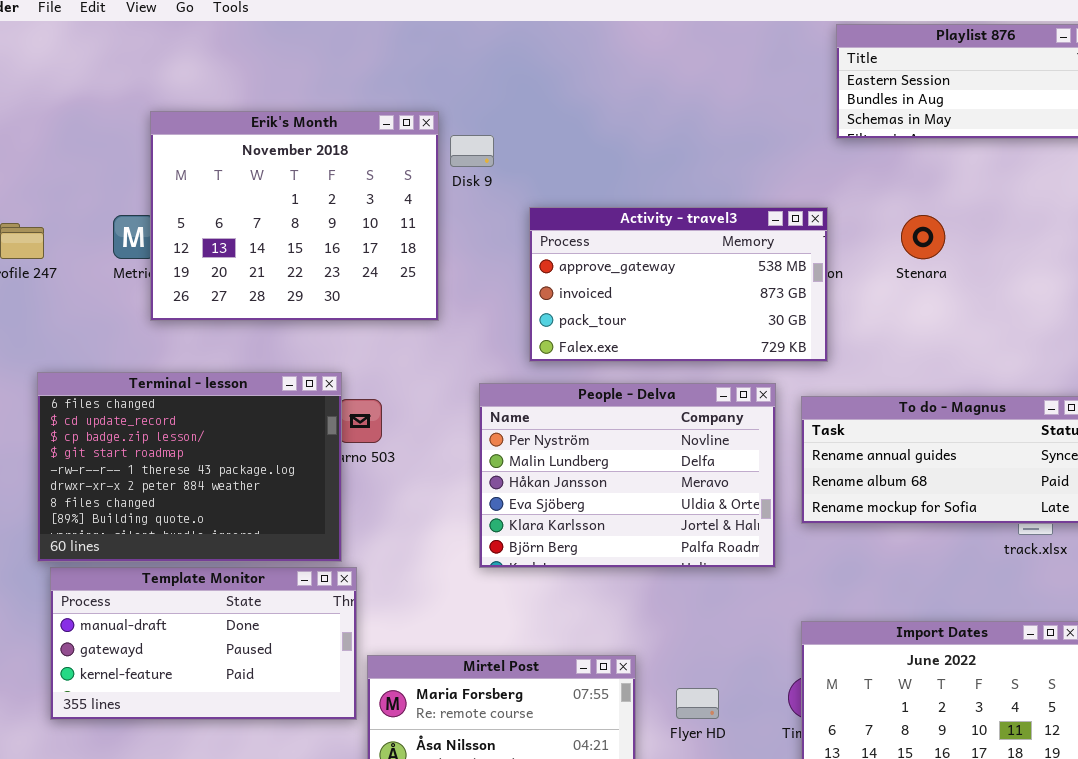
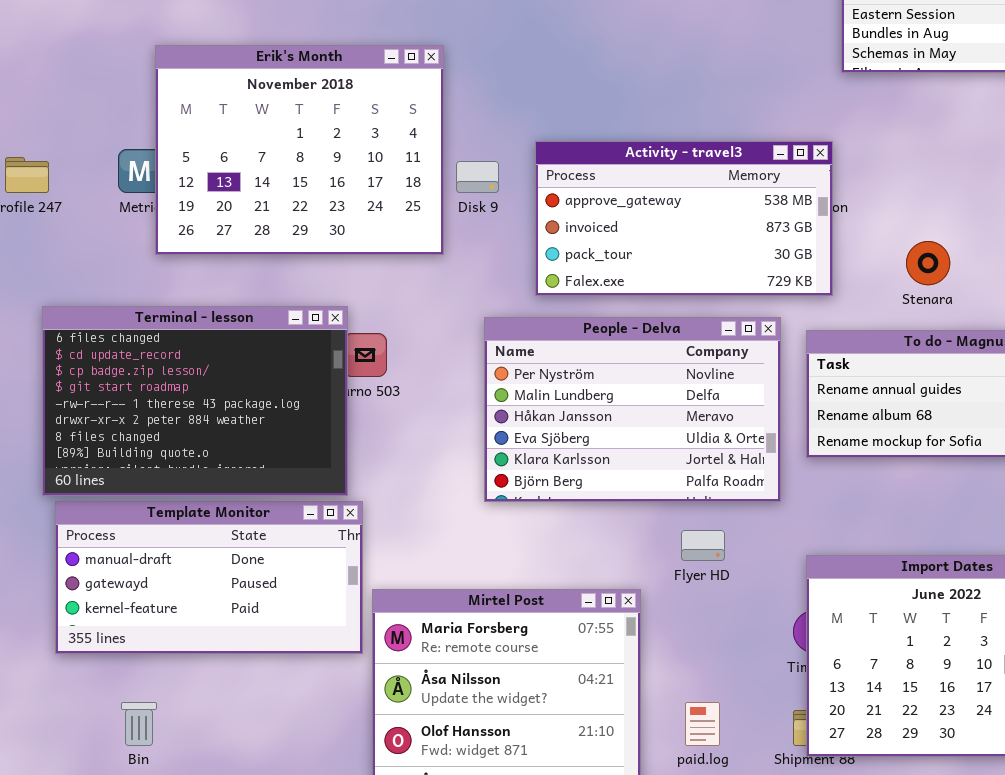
Disk 9: [450,135,494,167] -> [456,161,499,193], moved
Stenara: [901,215,945,259] -> [906,241,950,285], moved
Flyer HD: [676,688,719,719] -> [681,530,725,561], moved

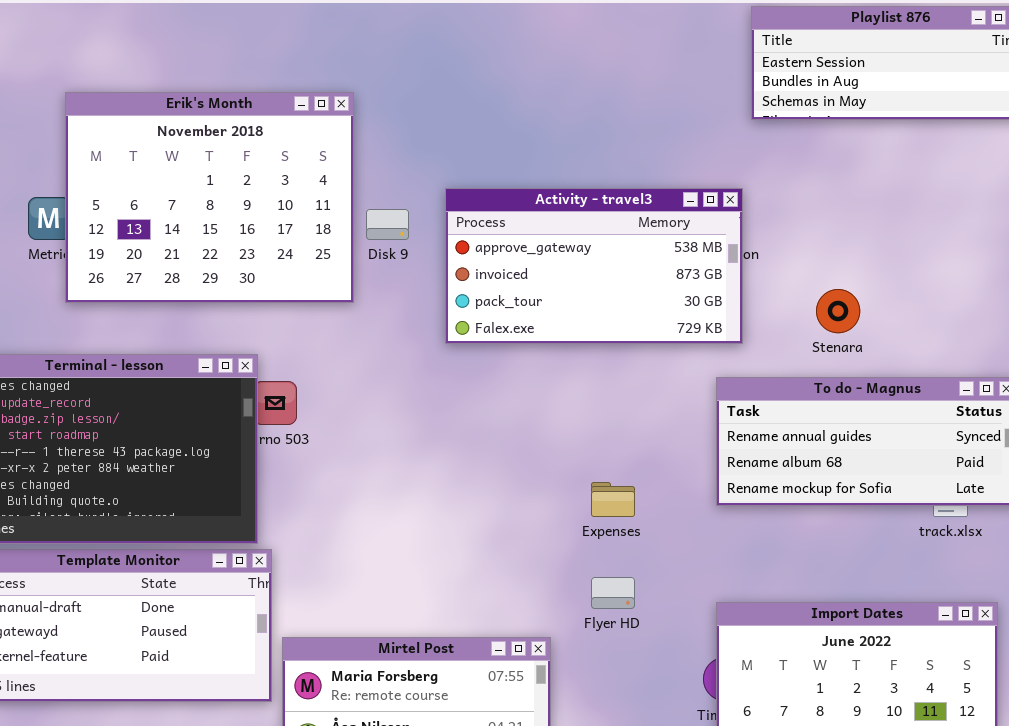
People - Delva: [484,317,781,502] -> none, closed

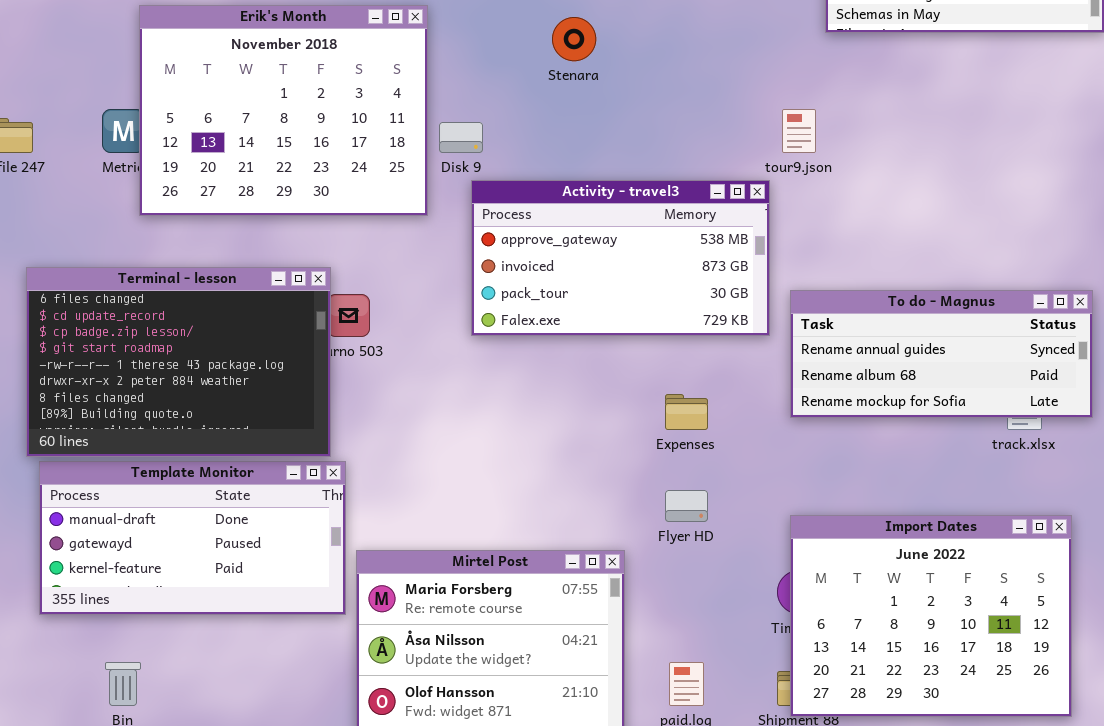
Activity - travel3: [445,188,743,344] -> [471,180,770,336], moved
Stenara: [816,289,860,333] -> [552,17,596,61], moved

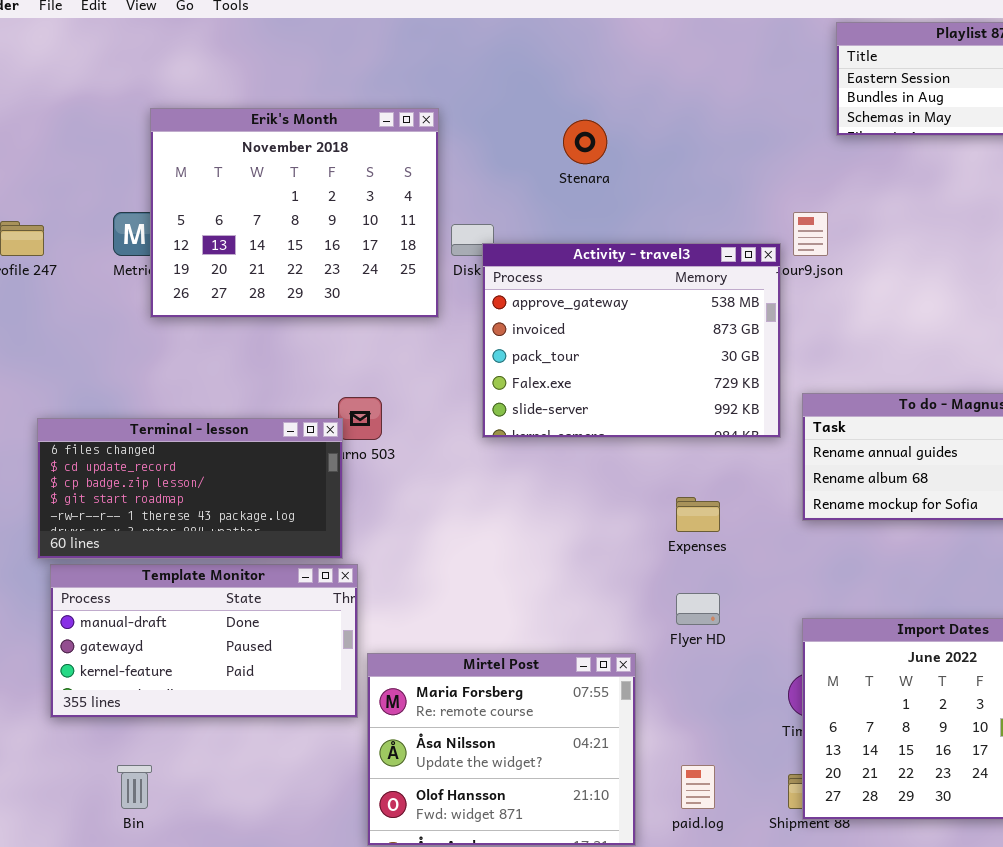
Activity - travel3: [471,180,770,336] -> [482,243,781,438], resized
Terminal - lesson: [26,267,331,457] -> [37,418,343,559], resized

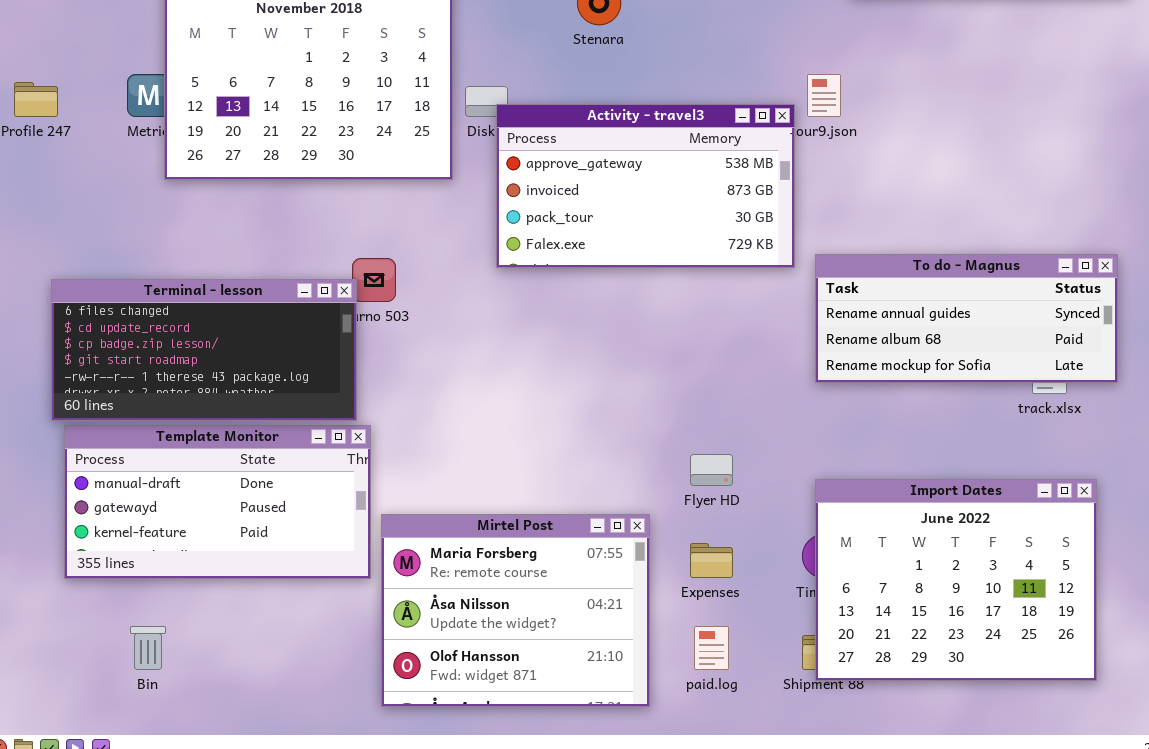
Activity - travel3: [482,243,781,438] -> [496,104,795,268], resized
Expenses: [676,497,720,532] -> [690,543,733,578], moved

